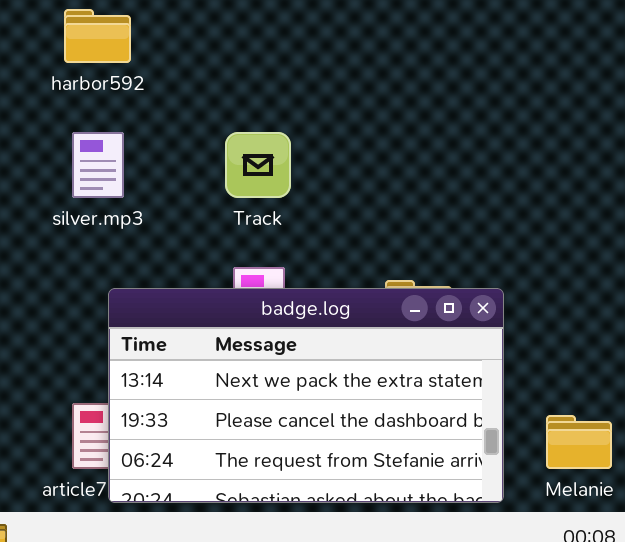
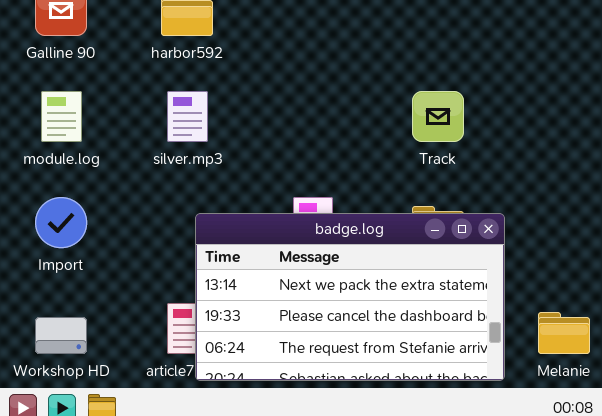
Track: [225,132,291,198] -> [412,91,464,142], moved

